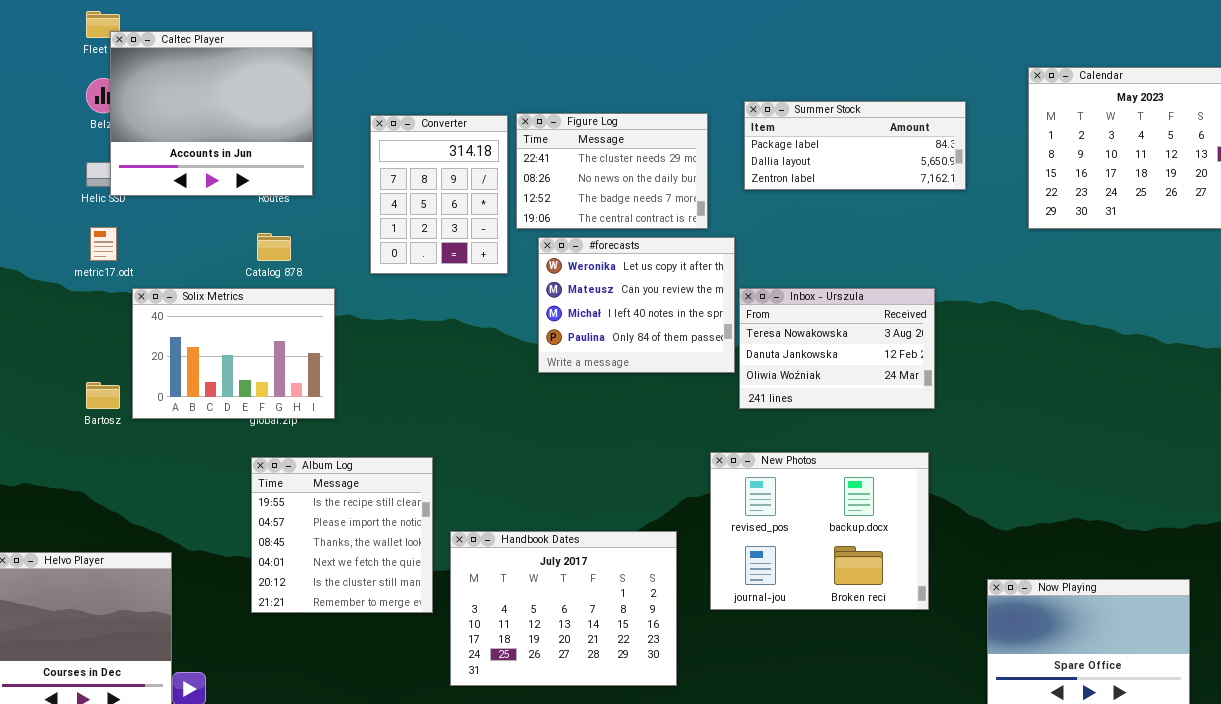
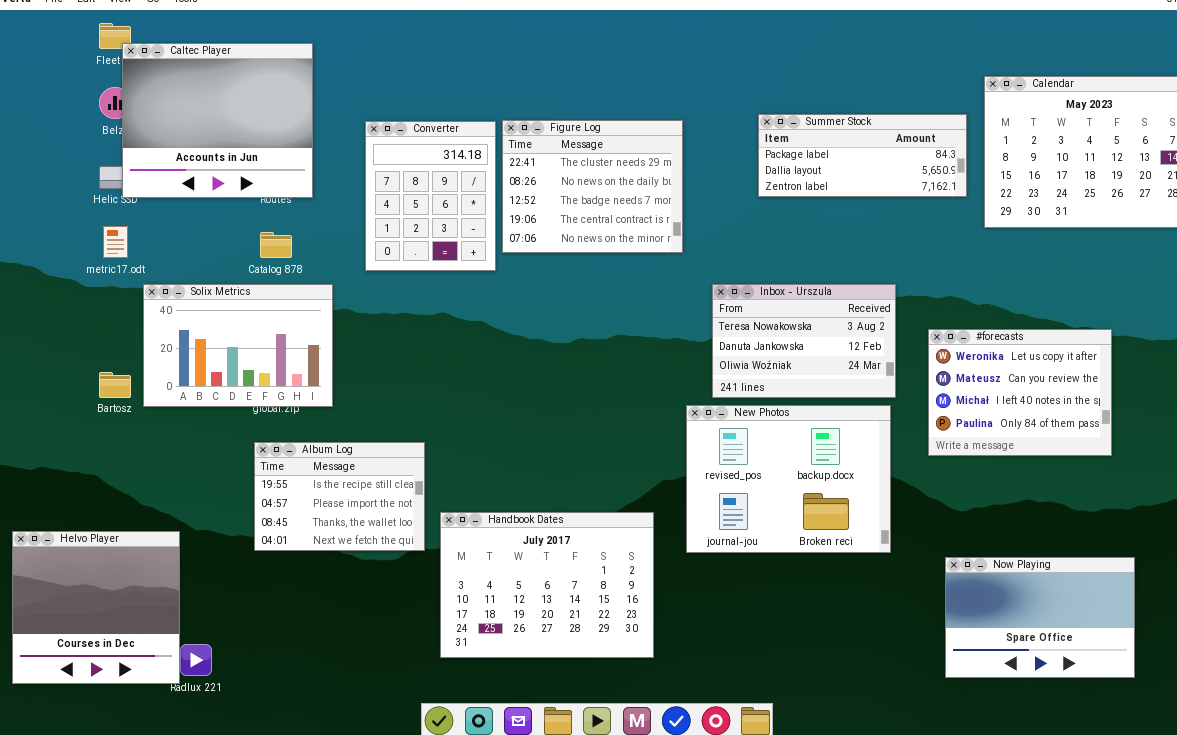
Summer Stock: [744,101,966,190] -> [758,114,967,197], moved
Figure Log: [516,113,708,229] -> [502,120,683,253], resized
#forecasts: [538,237,735,373] -> [928,329,1112,456], moved
New Photos: [710,452,929,610] -> [686,405,891,553], moved
Album Log: [251,457,433,613] -> [254,442,425,551], resized

